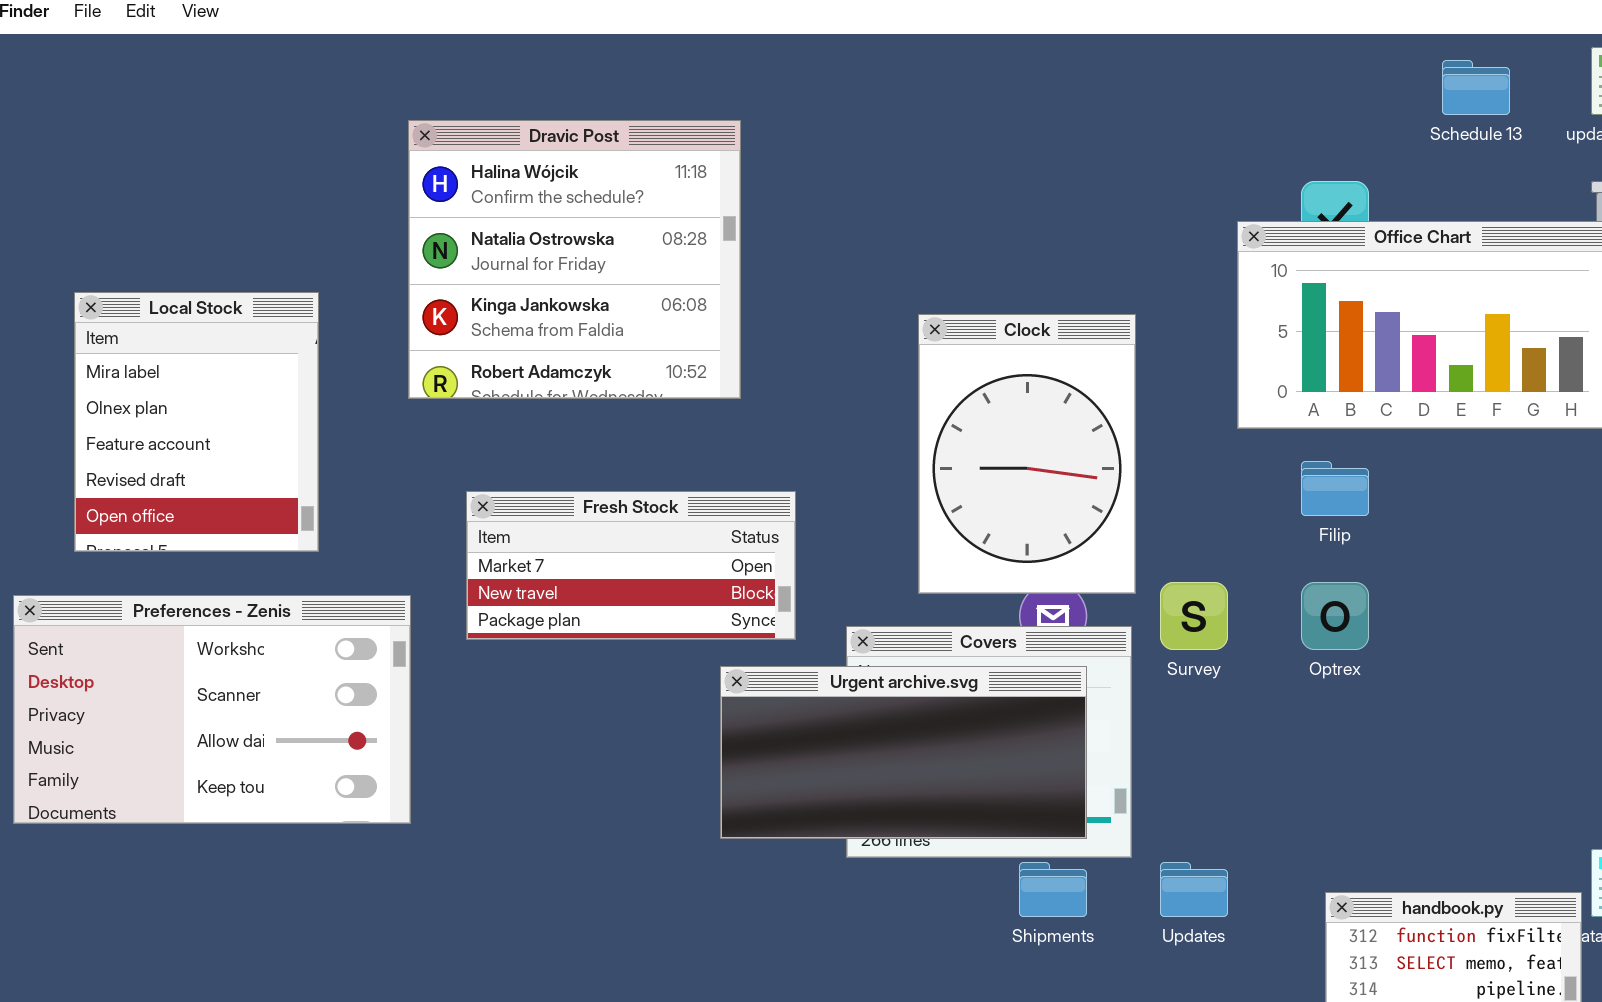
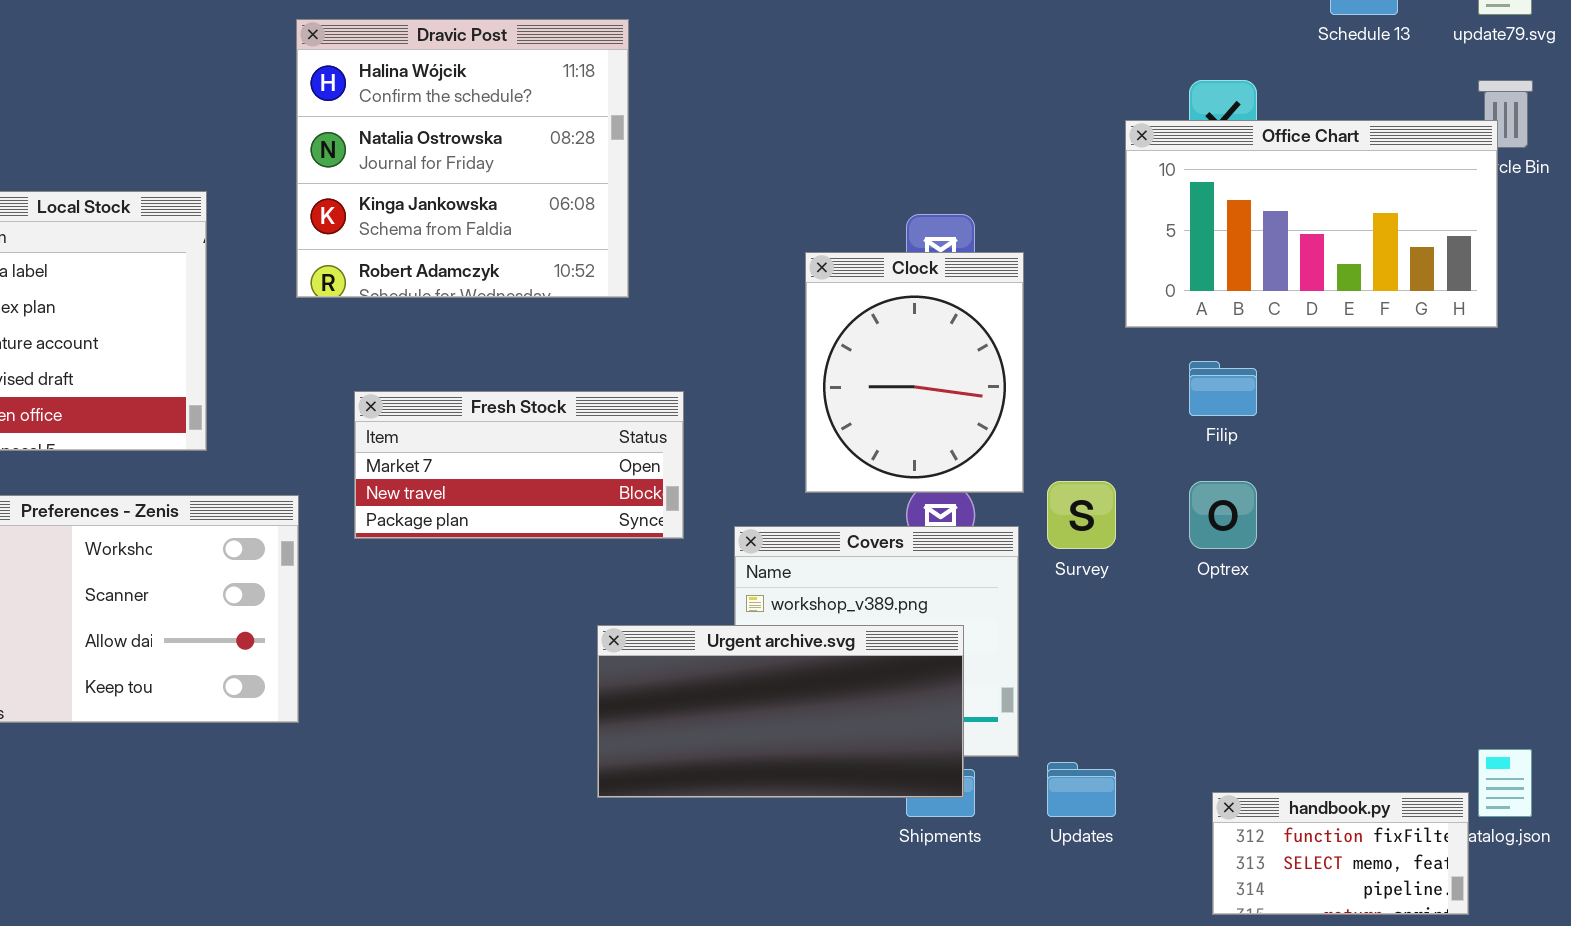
Clock: [918,314,1136,594] -> [805,252,1024,493], resized
Urgent archive.svg: [720,666,1087,839] -> [597,625,964,798], moved

